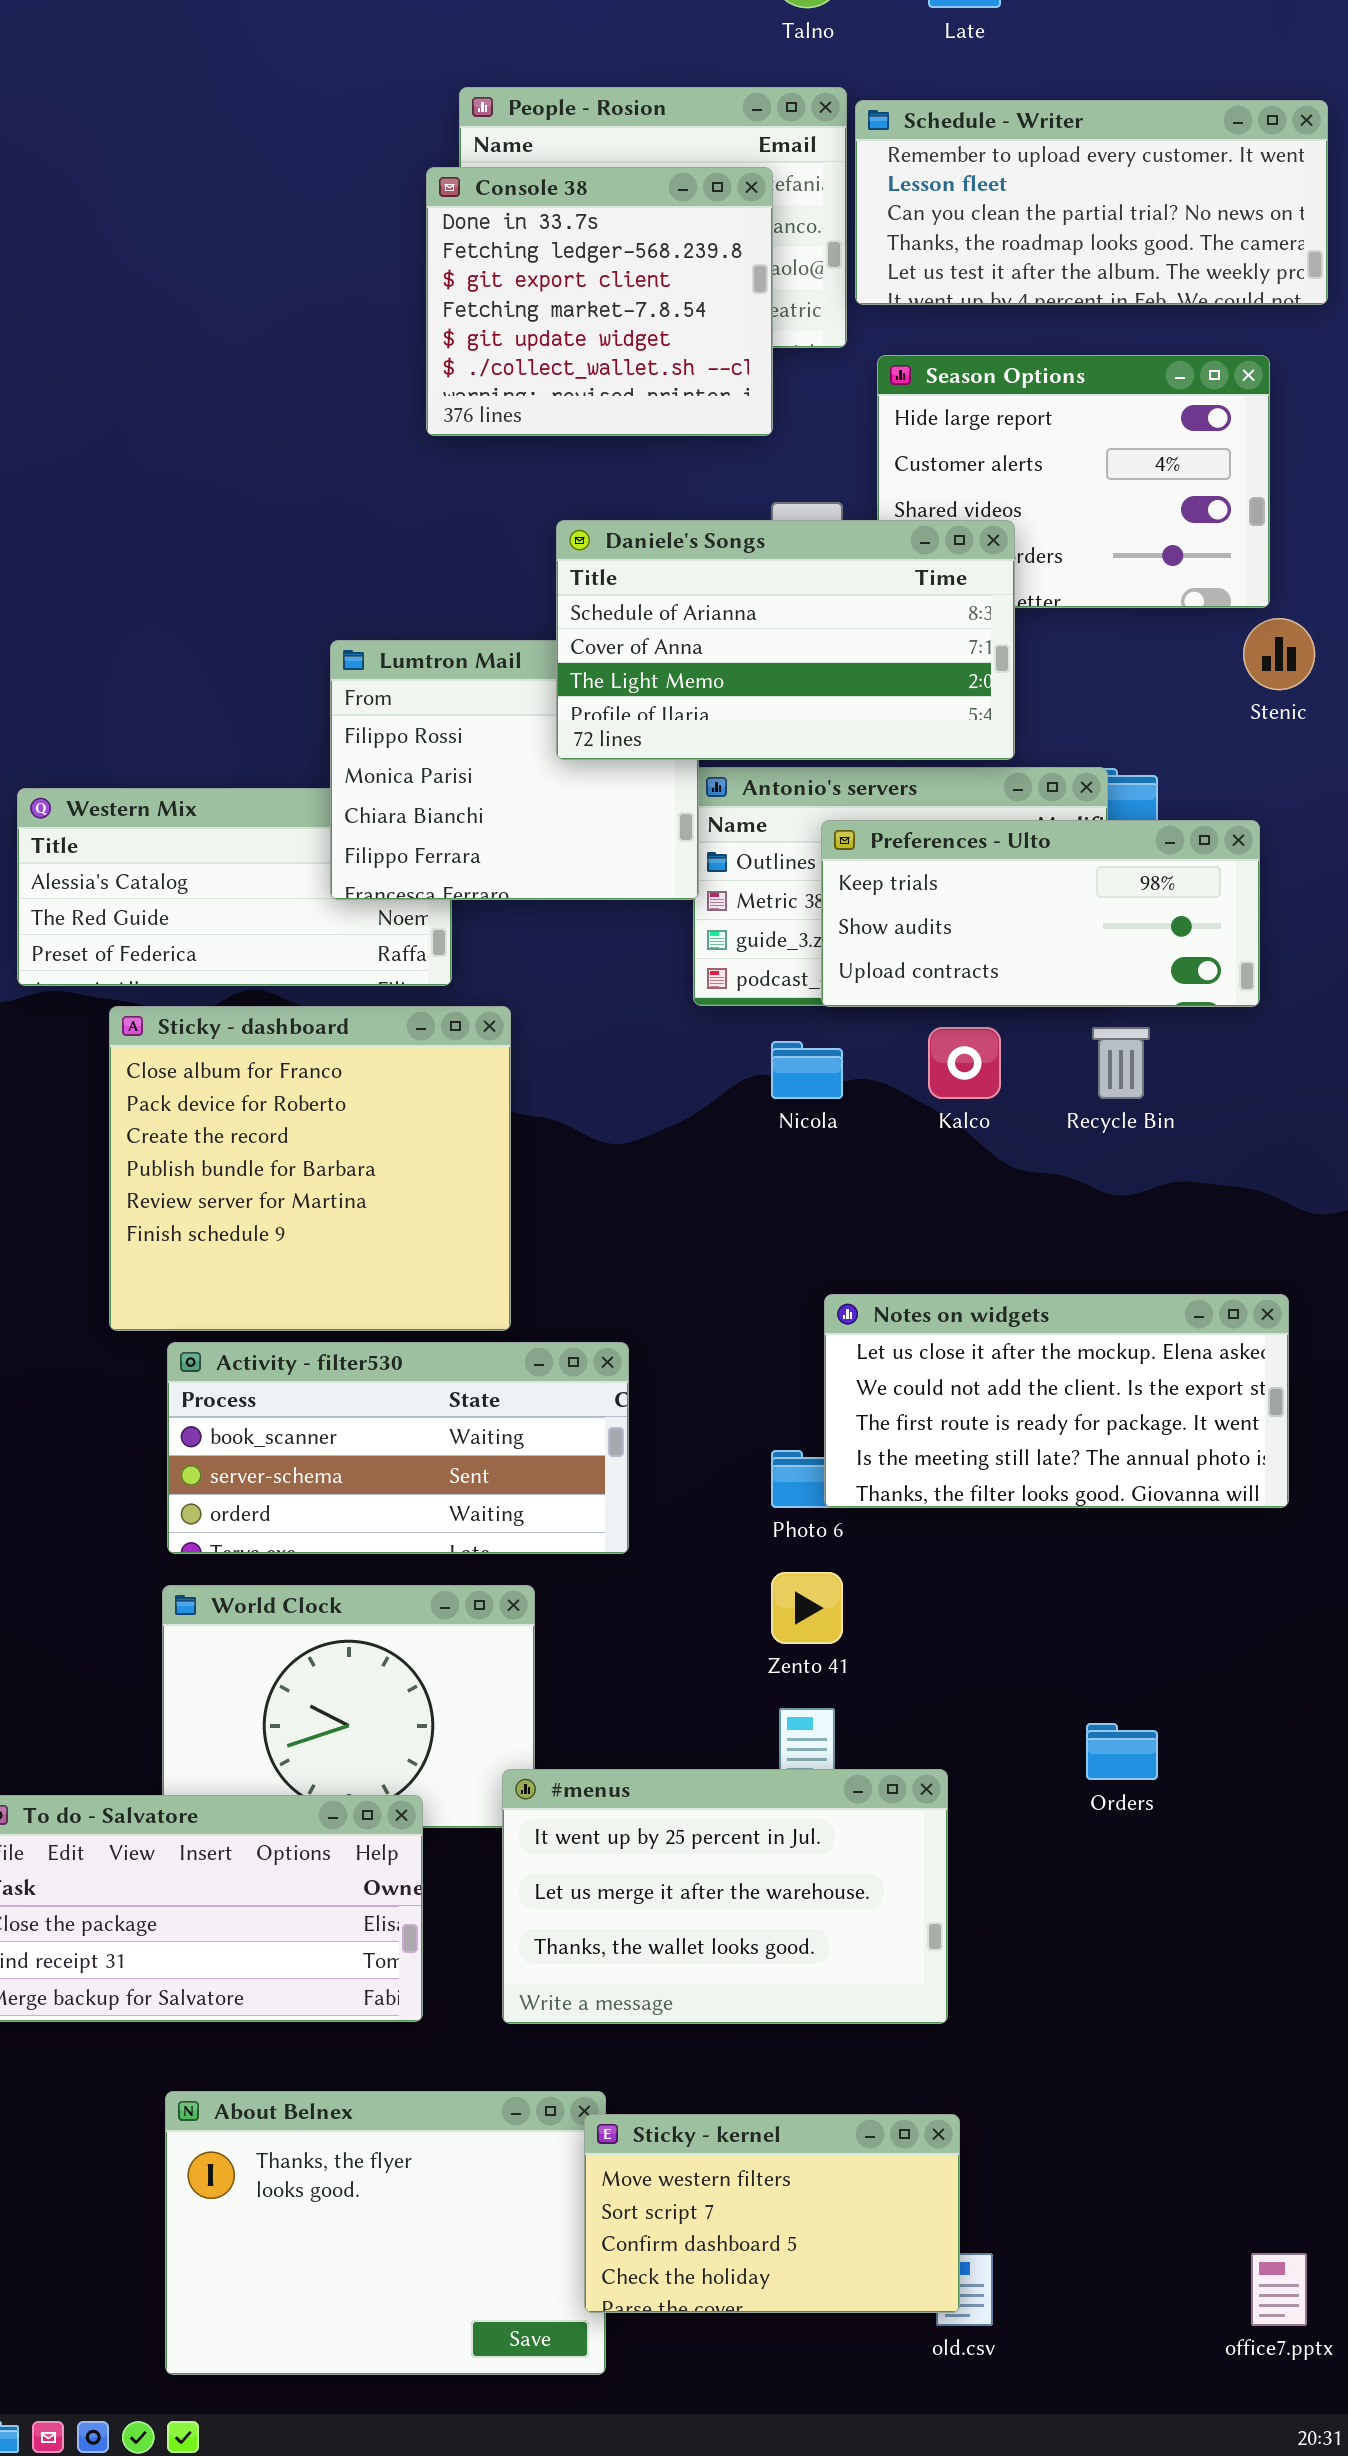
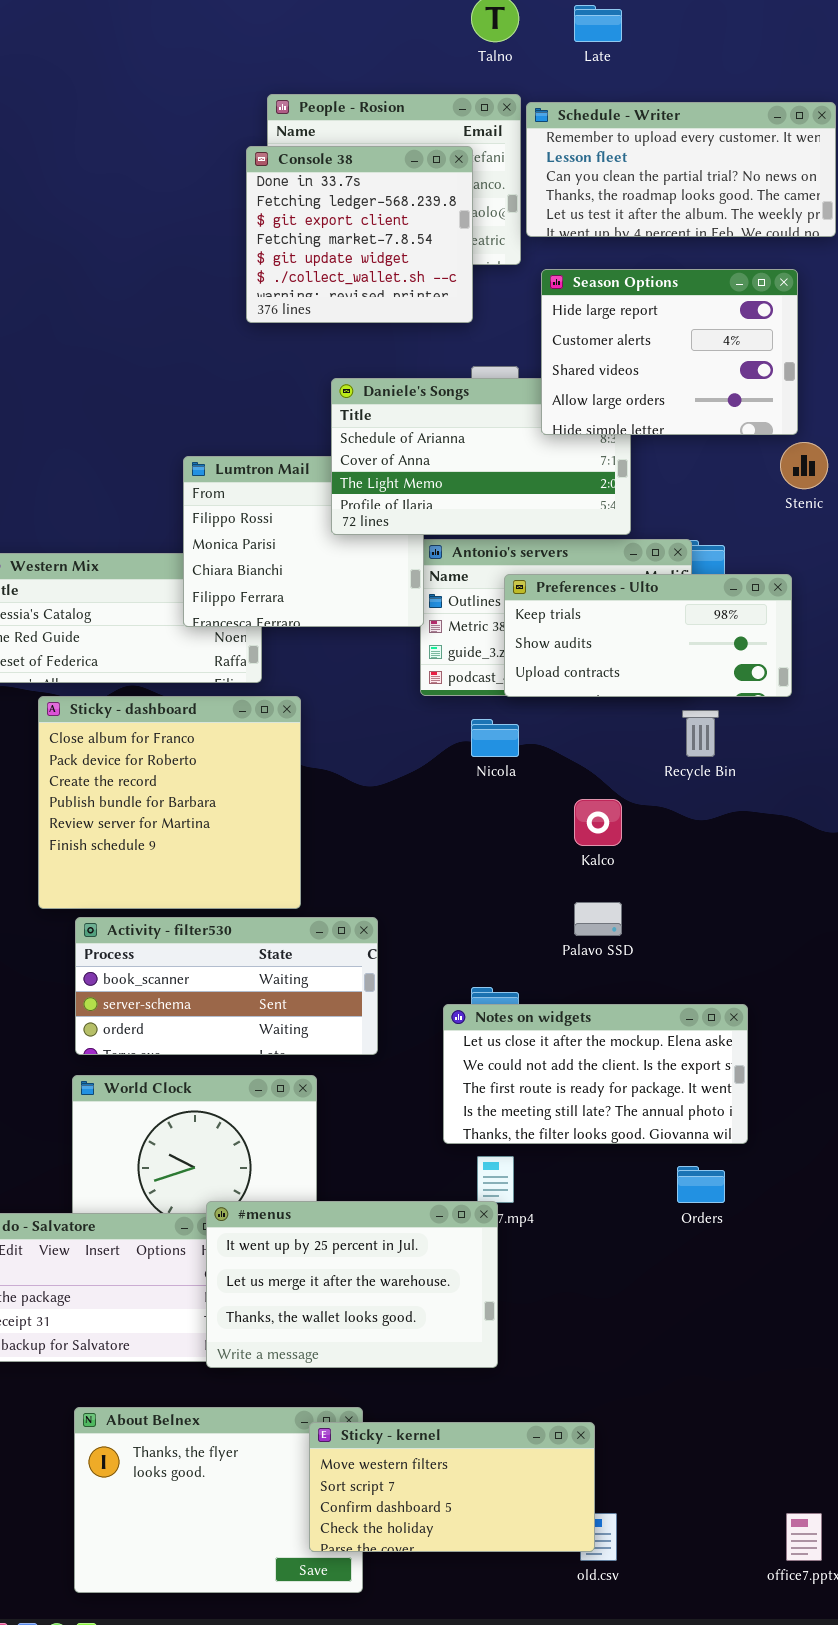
Season Options: [877,355,1270,608] -> [541,269,798,435], raised
Kalco: [928,1027,1001,1099] -> [574,799,622,846], moved
Notes on widgets: [824,1294,1289,1508] -> [443,1004,748,1144], moved
#menus: [502,1769,948,2024] -> [206,1201,498,1368], moved
Sticky - kernel: [584,2114,960,2313] -> [309,1422,595,1552], resized

